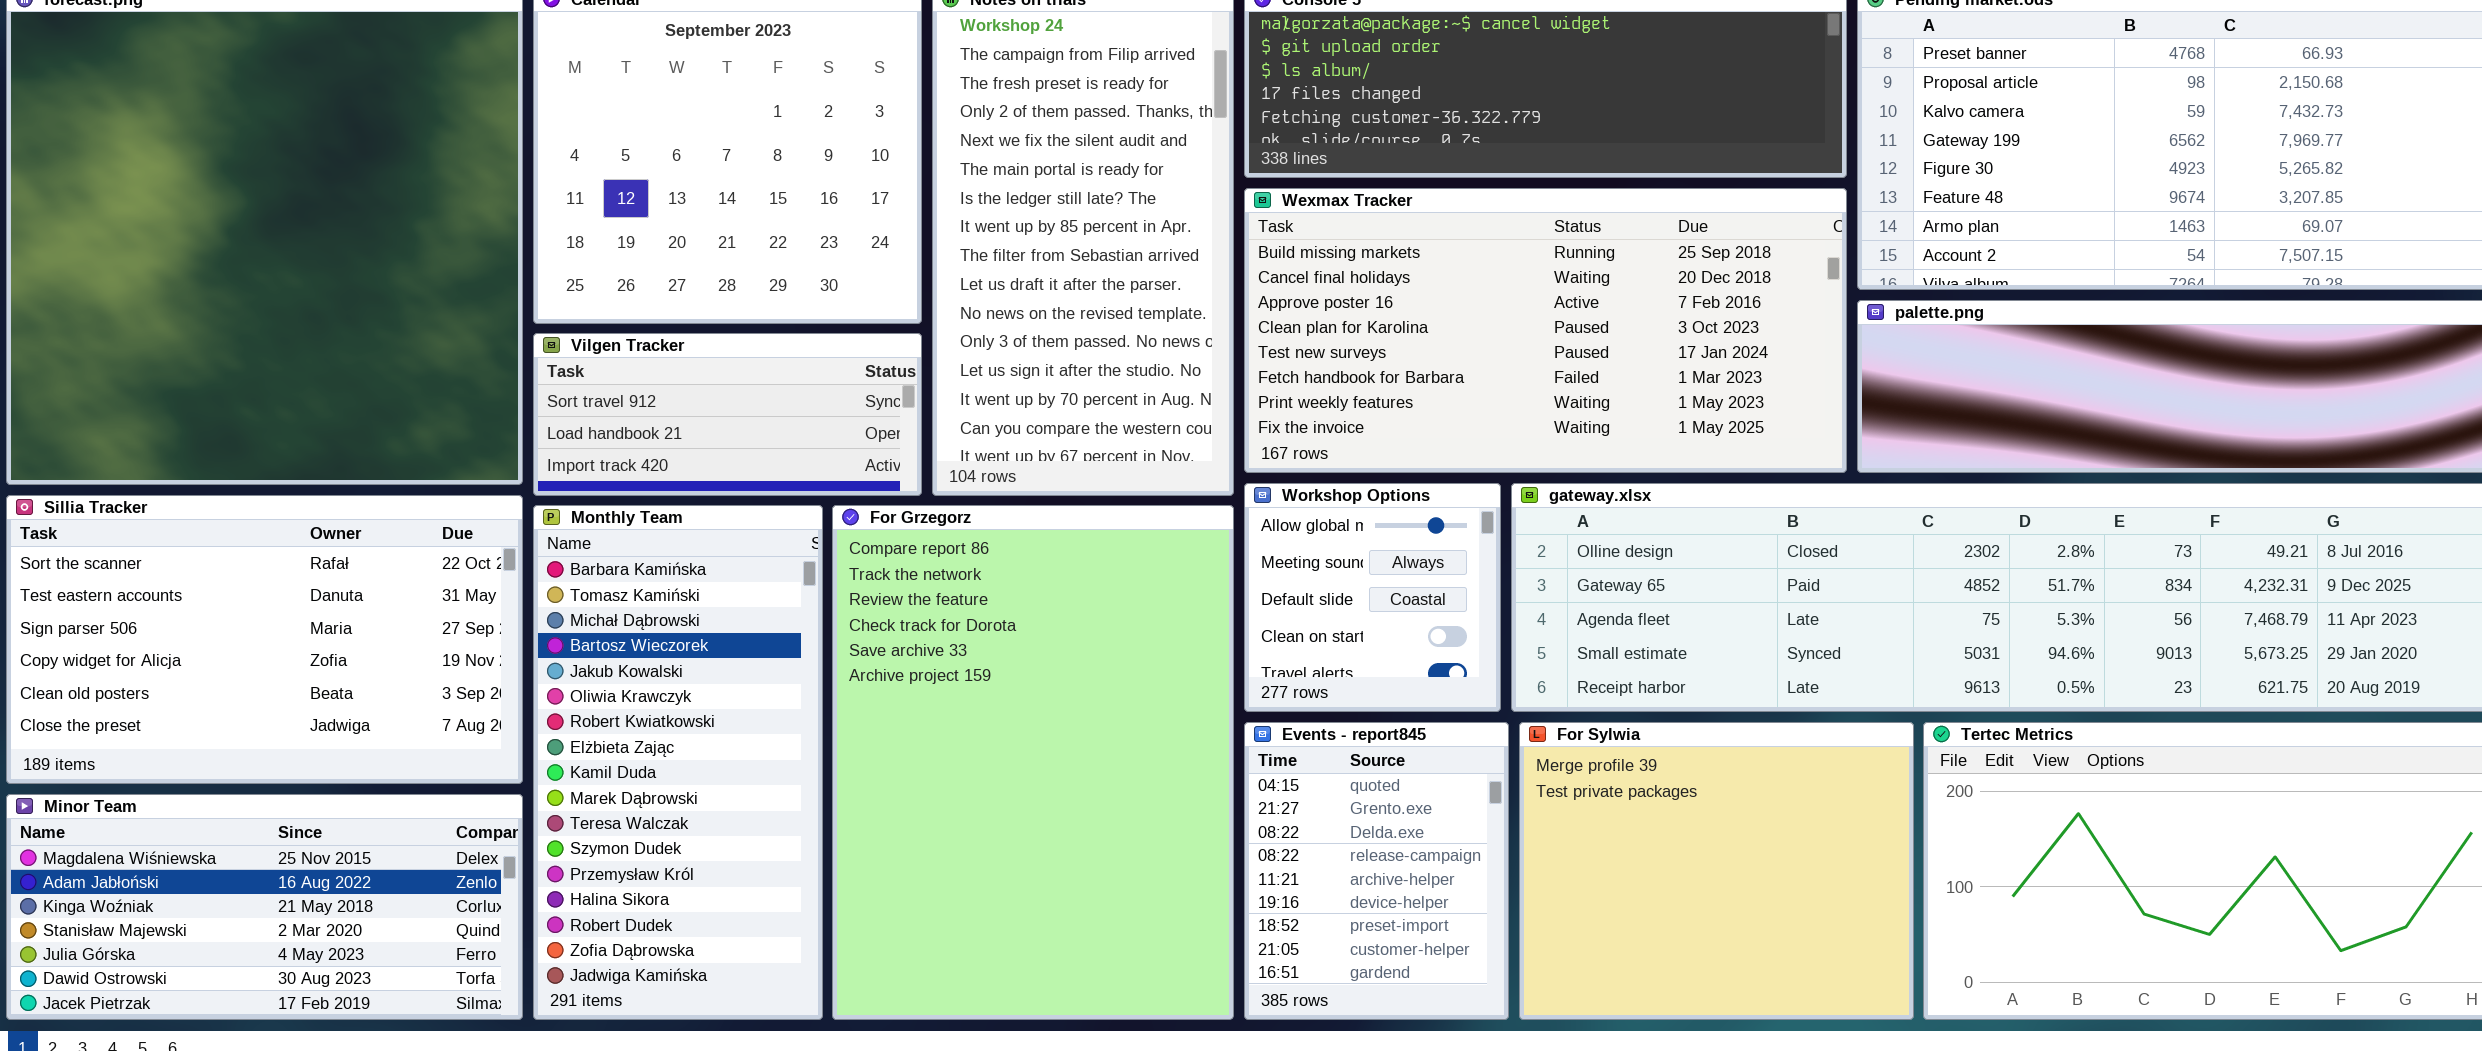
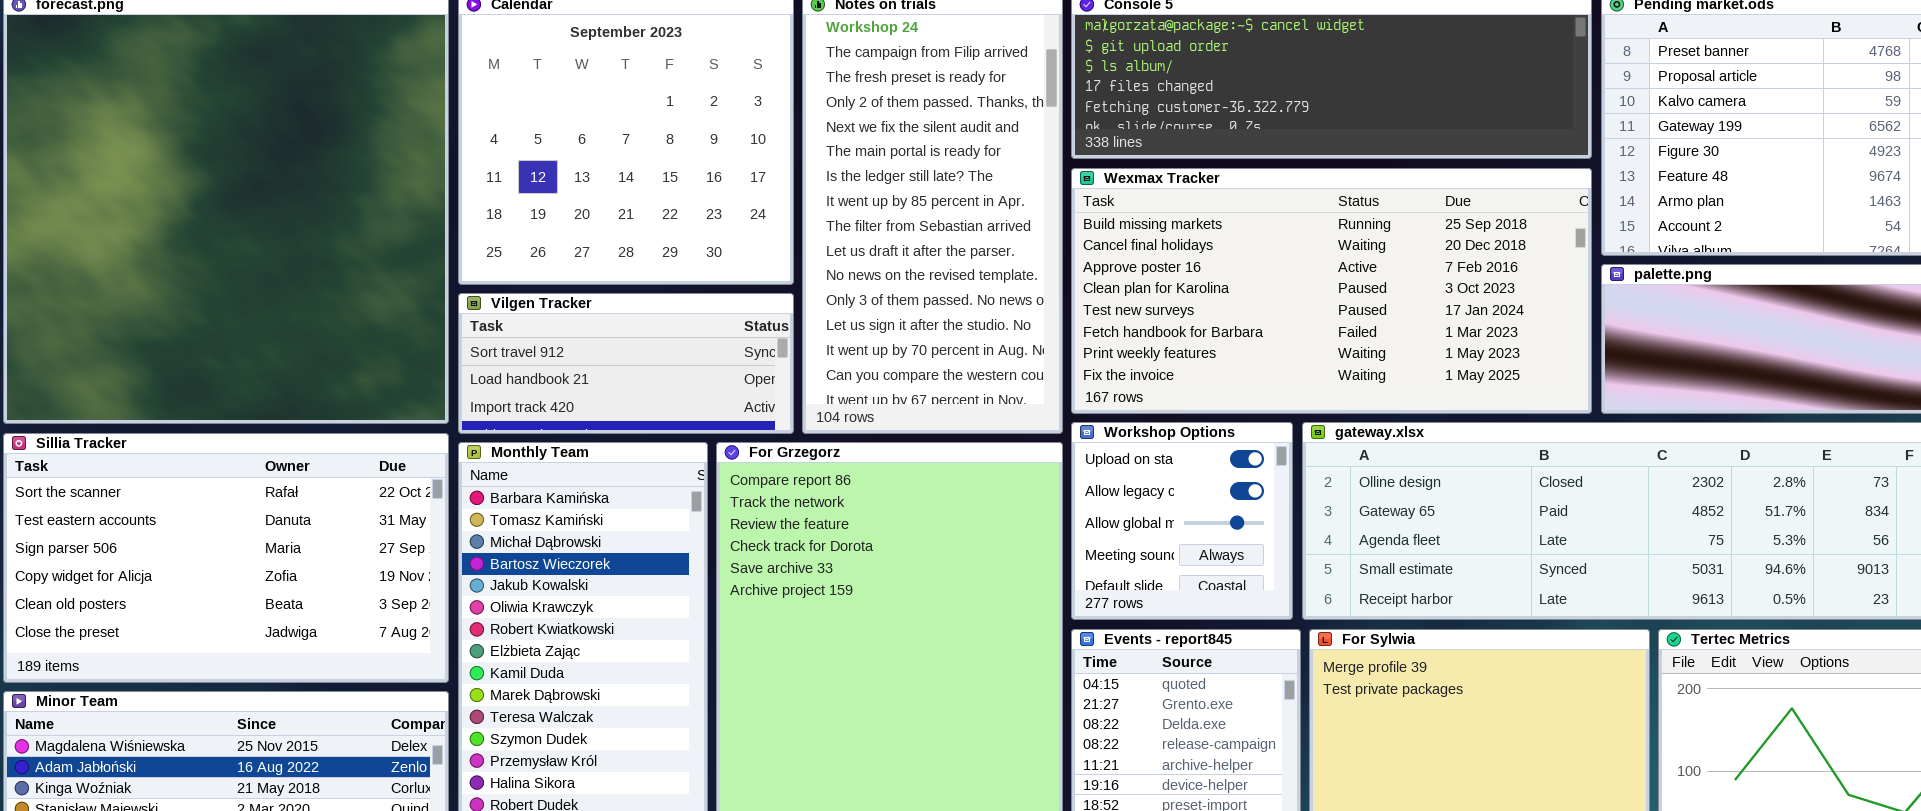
Workshop Options: [1244,483,1501,712] -> [1071,422,1293,620], scrolled up 2 rows

